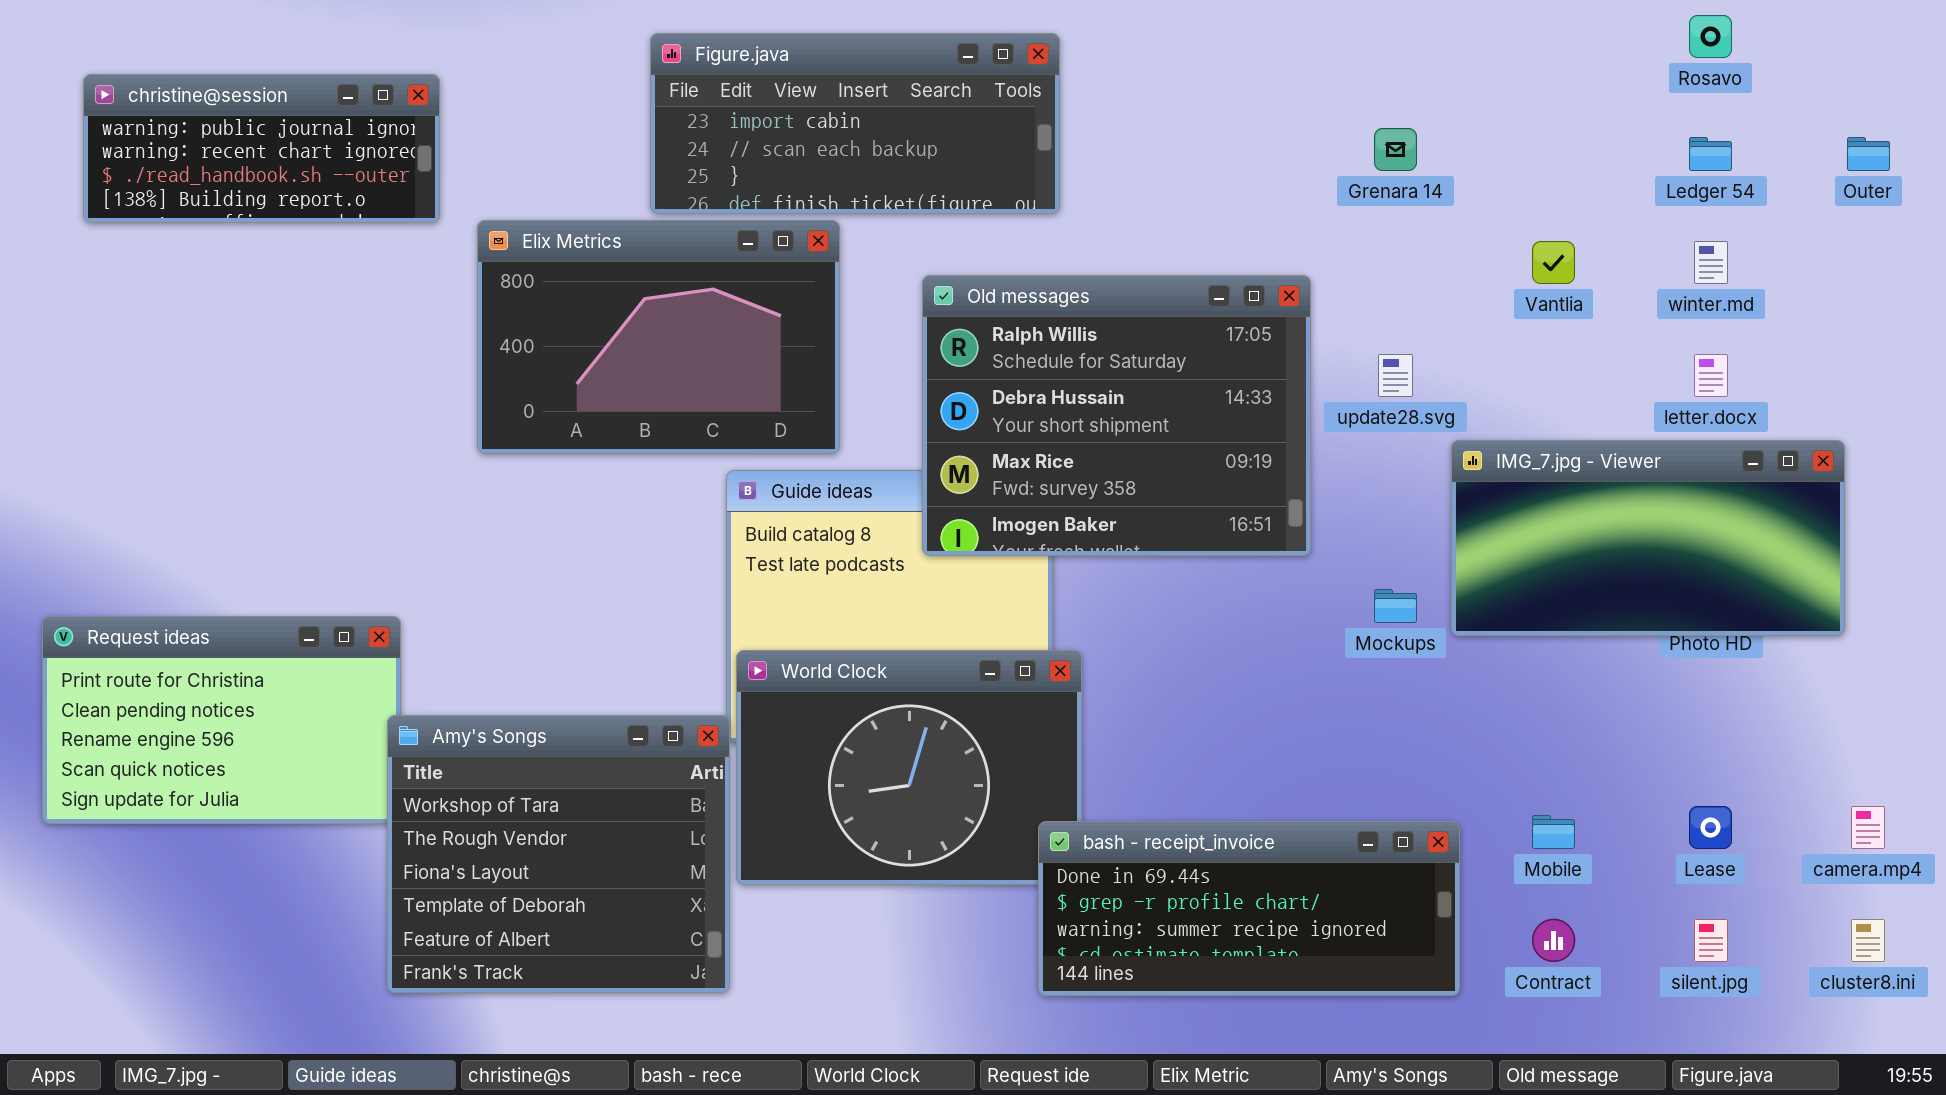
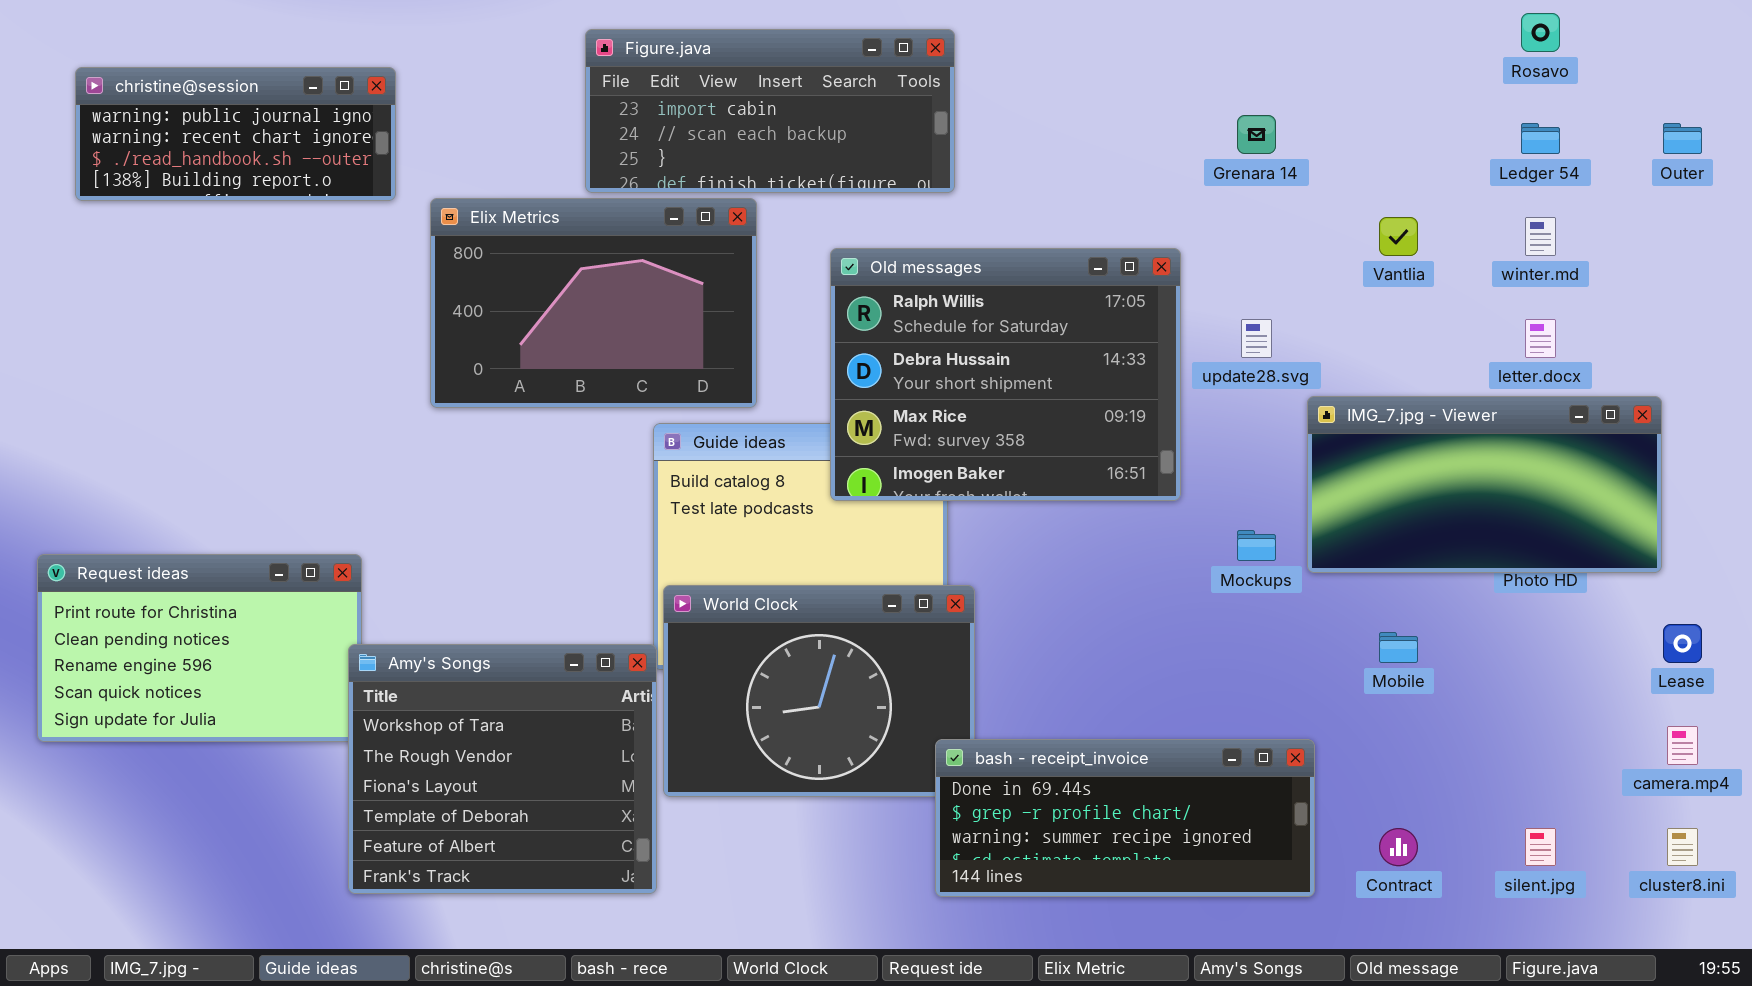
Lease: [1689,806,1732,849] -> [1663,624,1702,663], moved
Mobile: [1532,815,1575,849] -> [1379,632,1418,663], moved

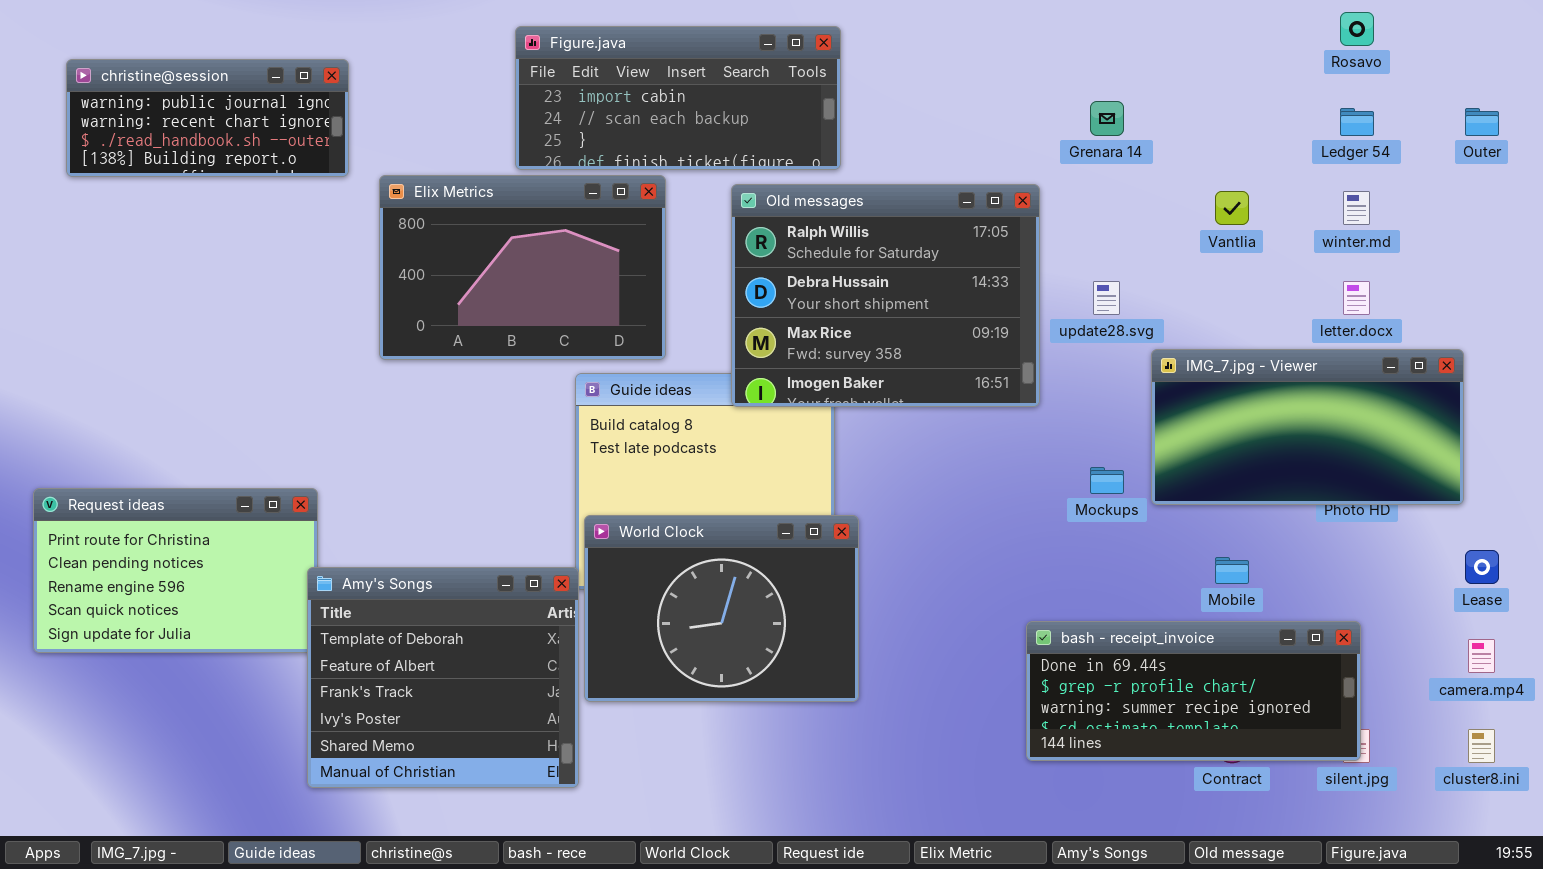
Old messages: [830,248,1181,501] -> [731,184,1040,407], moved
Amy's Songs: [348,644,657,894] -> [307,567,579,788], scrolled down 3 rows
bash - receipt_invoice: [935,739,1315,897] -> [1026,621,1361,761], moved

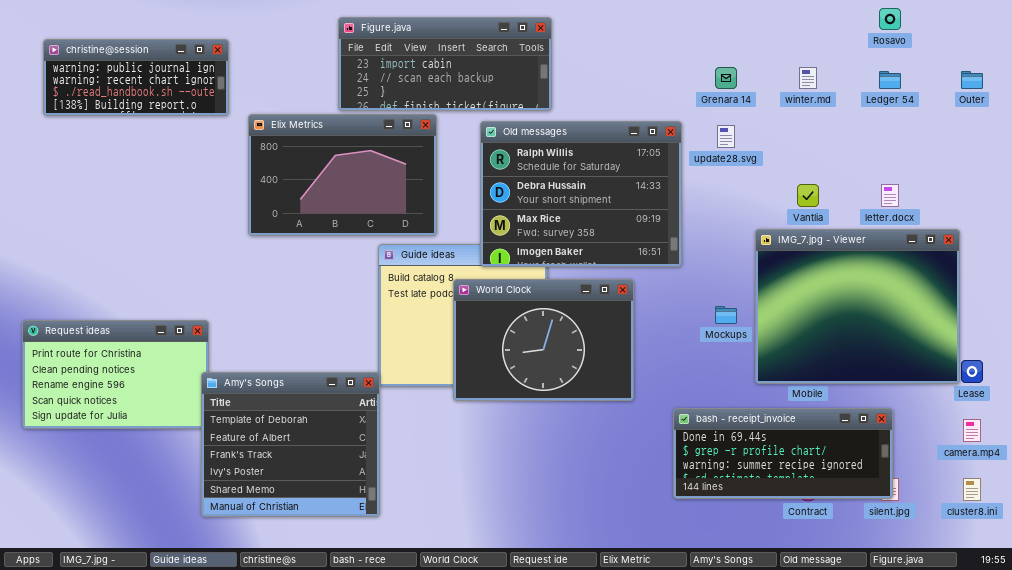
Vantlia: [1215,191,1249,225] -> [797,184,819,207], moved
winter.md: [1343,191,1370,225] -> [799,67,817,89], moved
update28.svg: [1093,281,1120,315] -> [717,125,735,148], moved
IMG_7.jpg - Viewer: [1151,349,1464,505] -> [755,229,960,384], resized
World Clock: [584,515,859,702] -> [453,279,634,401], moved

